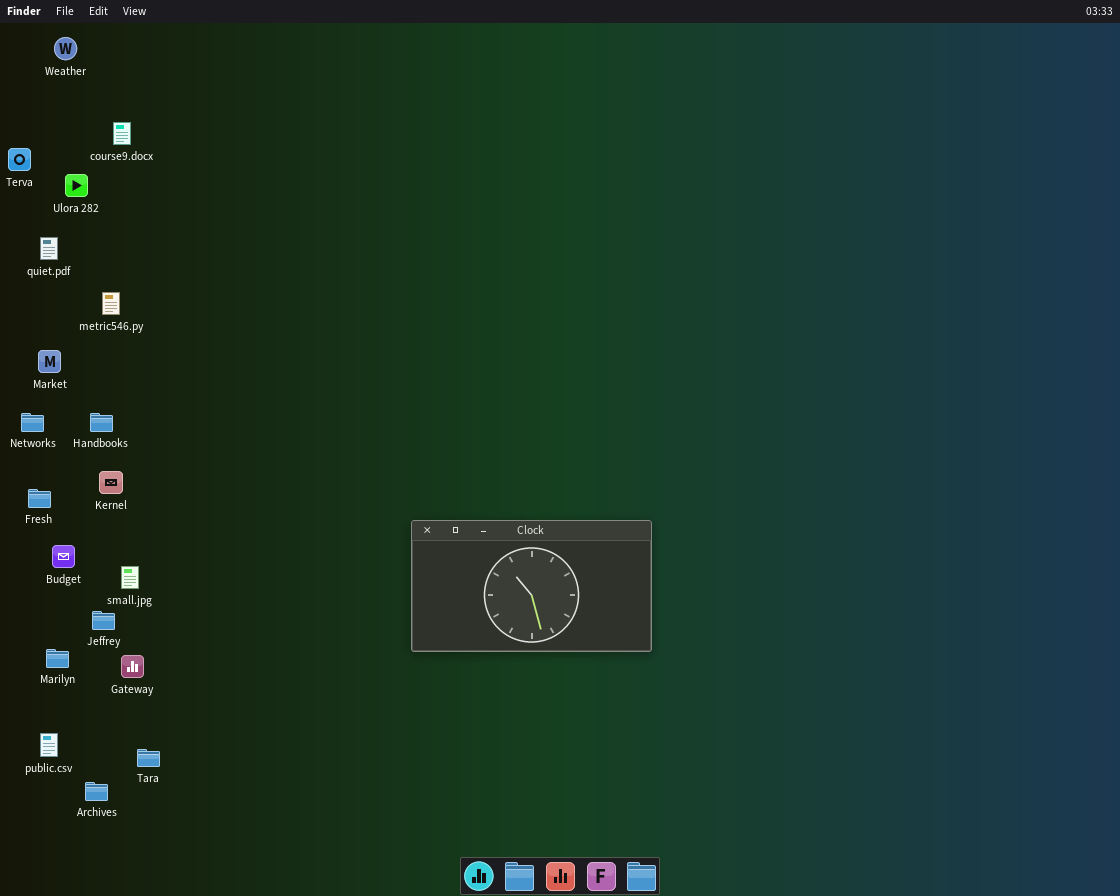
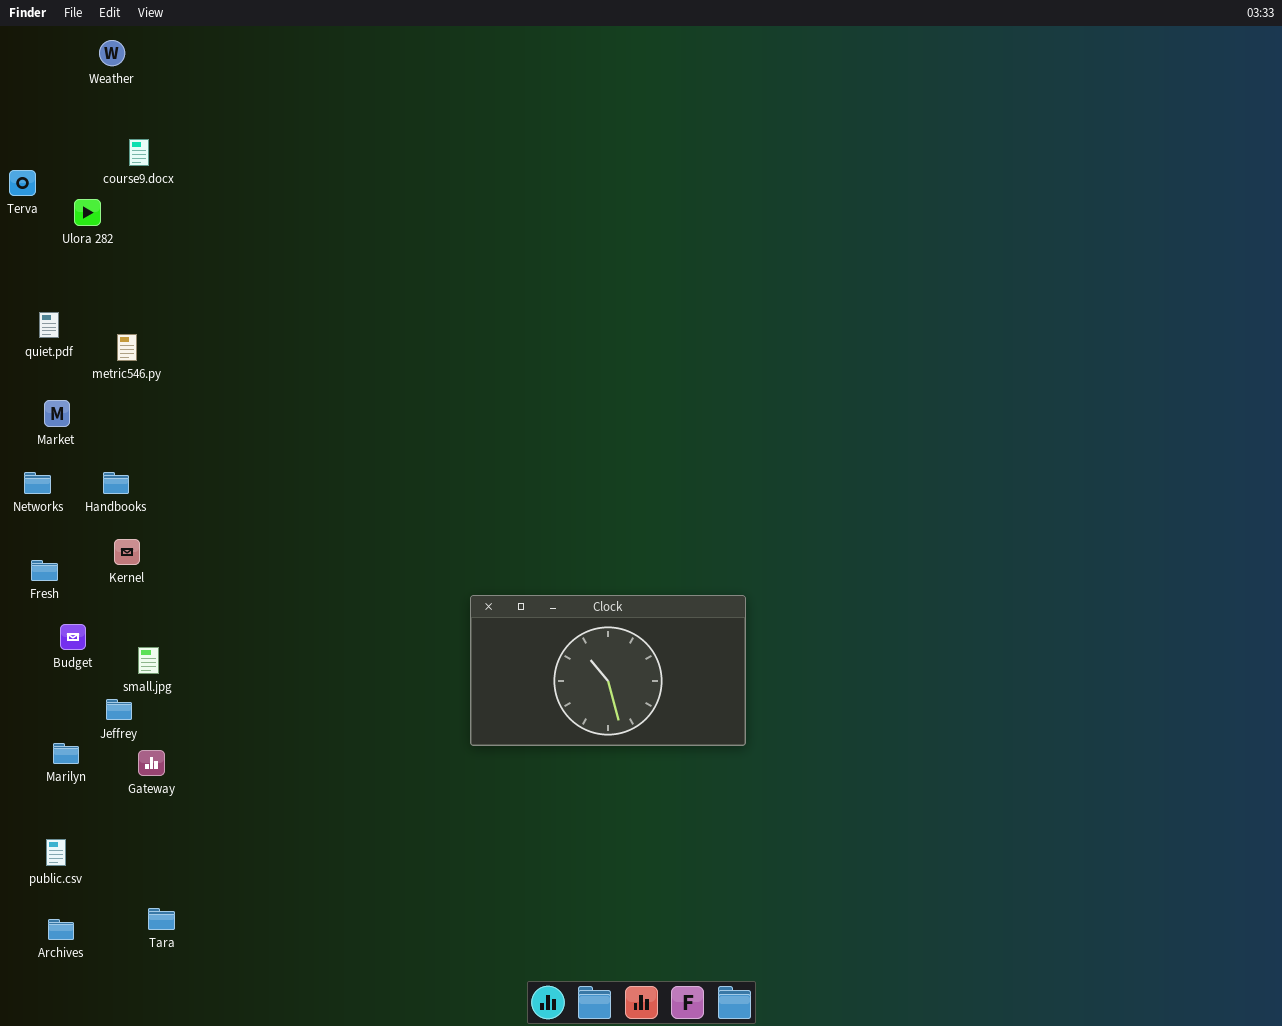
Weather: [54,37,77,60] -> [99,40,125,66], moved
quiet.pdf: [40,237,58,260] -> [39,312,59,338], moved
Tara: [137,749,160,767] -> [148,908,175,930], moved
Archives: [85,782,108,801] -> [48,919,74,940], moved

